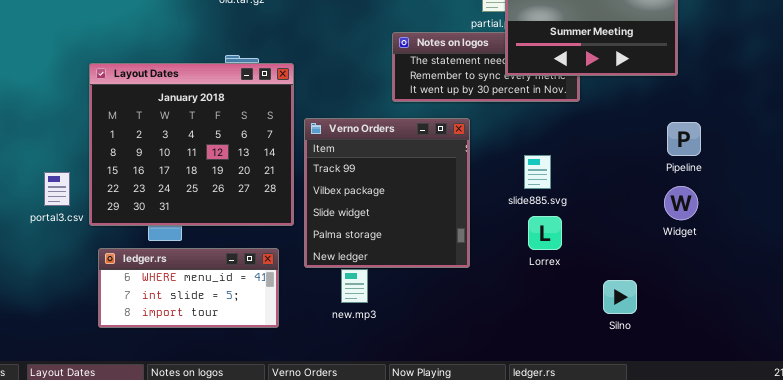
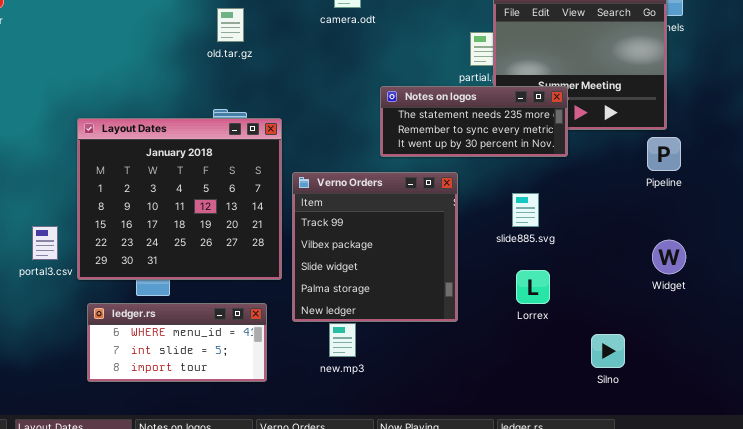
Notes on logos: [392,32,580,102] -> [380,86,568,157], raised
Pipeline: [667,122,701,156] -> [647,137,681,171], moved
slide885.svg: [524,155,551,189] -> [512,193,539,227], moved

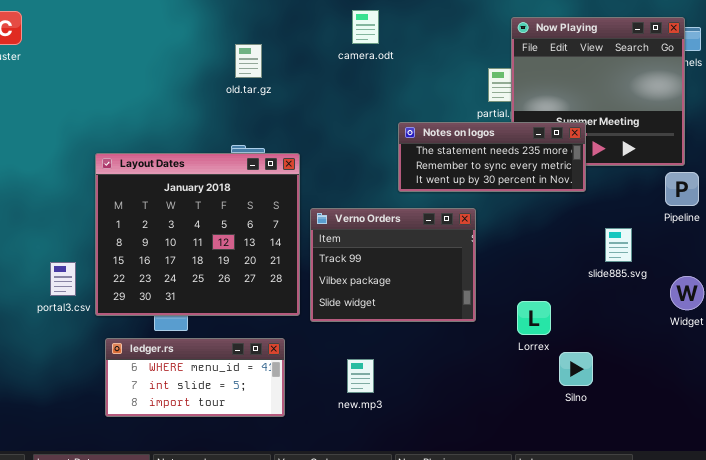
Verno Orders: [292,172,458,322] -> [310,208,476,322], resized
slide885.svg: [512,193,539,227] -> [605,228,632,262], moved
Lorrex: [516,270,550,304] -> [517,301,551,335], moved
Silno: [591,334,625,368] -> [559,352,593,386], moved

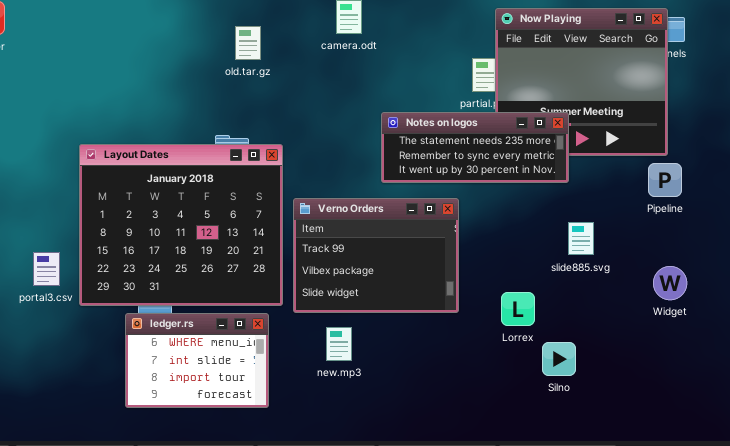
old.tar.gz: [235,44,262,78] -> [235,26,261,60], moved
slide885.svg: [605,228,632,262] -> [568,222,594,255], moved
ledger.rs: [105,338,285,417] -> [125,313,269,408], resized
new.mp3: [347,359,374,393] -> [326,327,352,361], moved

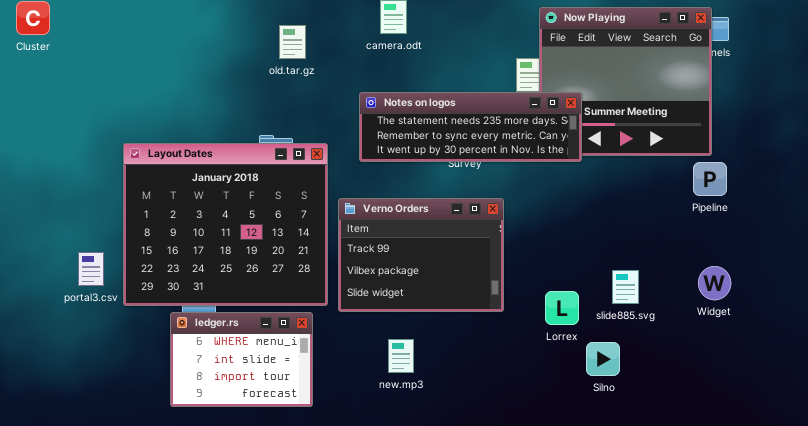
Notes on logos: [381,112,569,183] -> [359,92,582,162], moved, resized
slide885.svg: [568,222,594,255] -> [612,270,639,304], moved
new.mp3: [326,327,352,361] -> [388,339,414,373], moved

